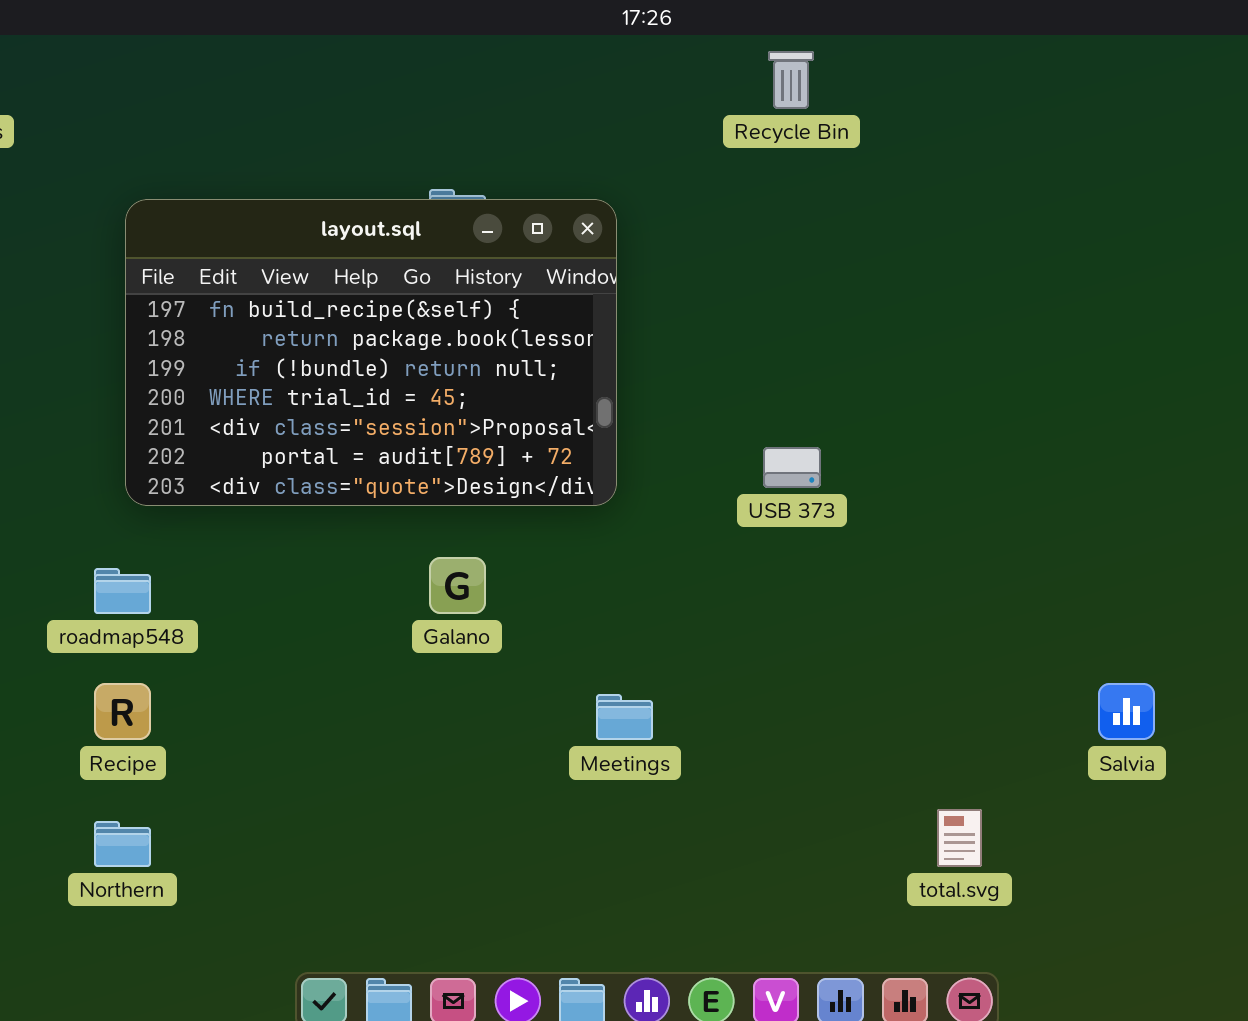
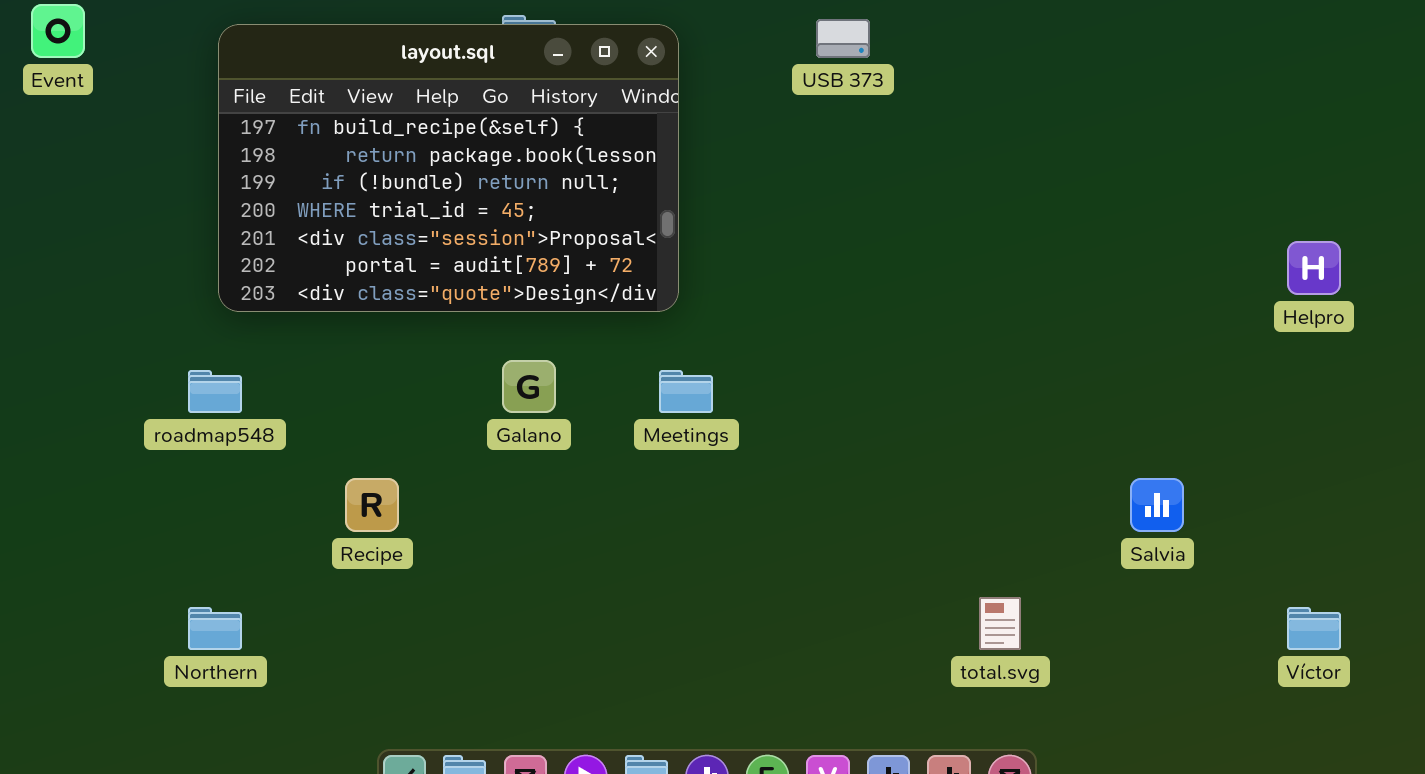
USB 373: [763,447,821,488] -> [816,19,870,58], moved
Recipe: [94,683,151,740] -> [345,478,399,532], moved
Meetings: [596,694,653,740] -> [659,370,713,413], moved

